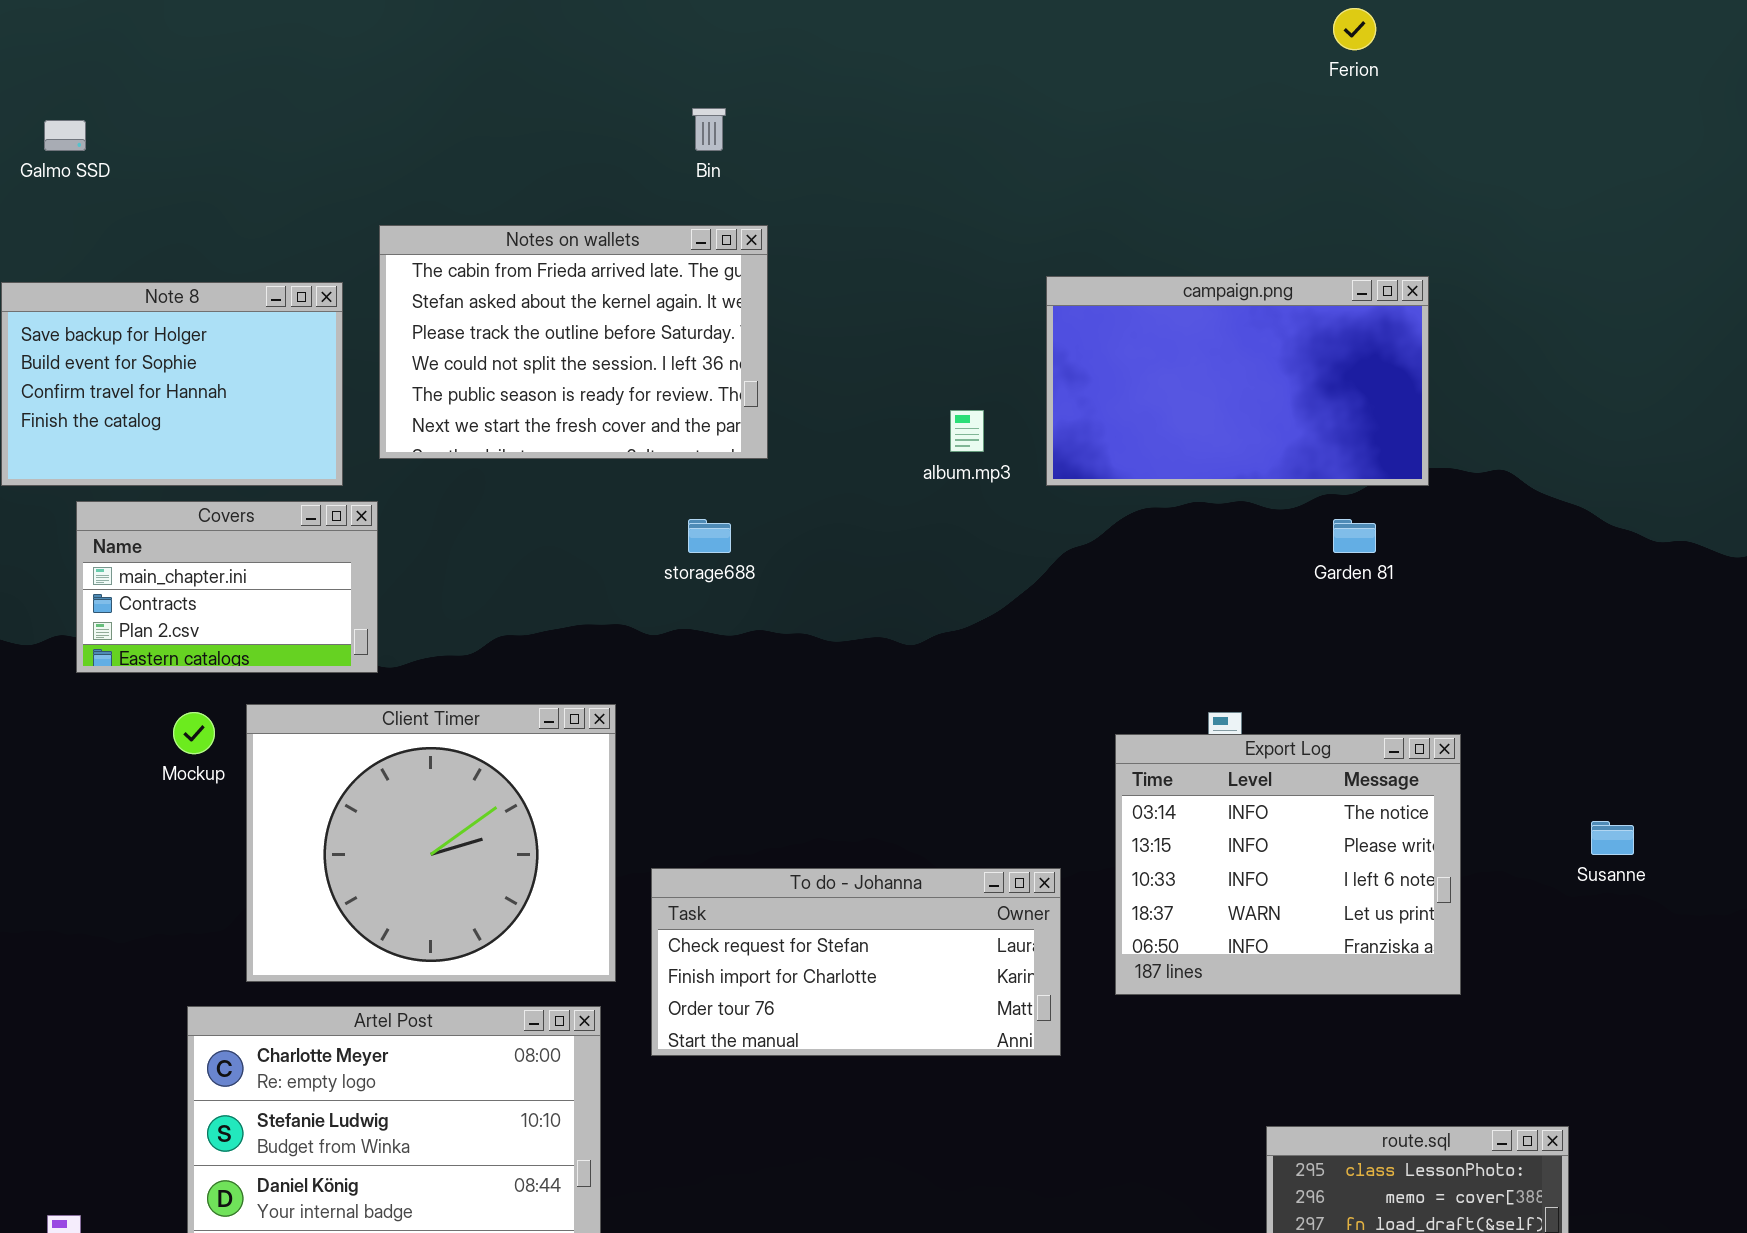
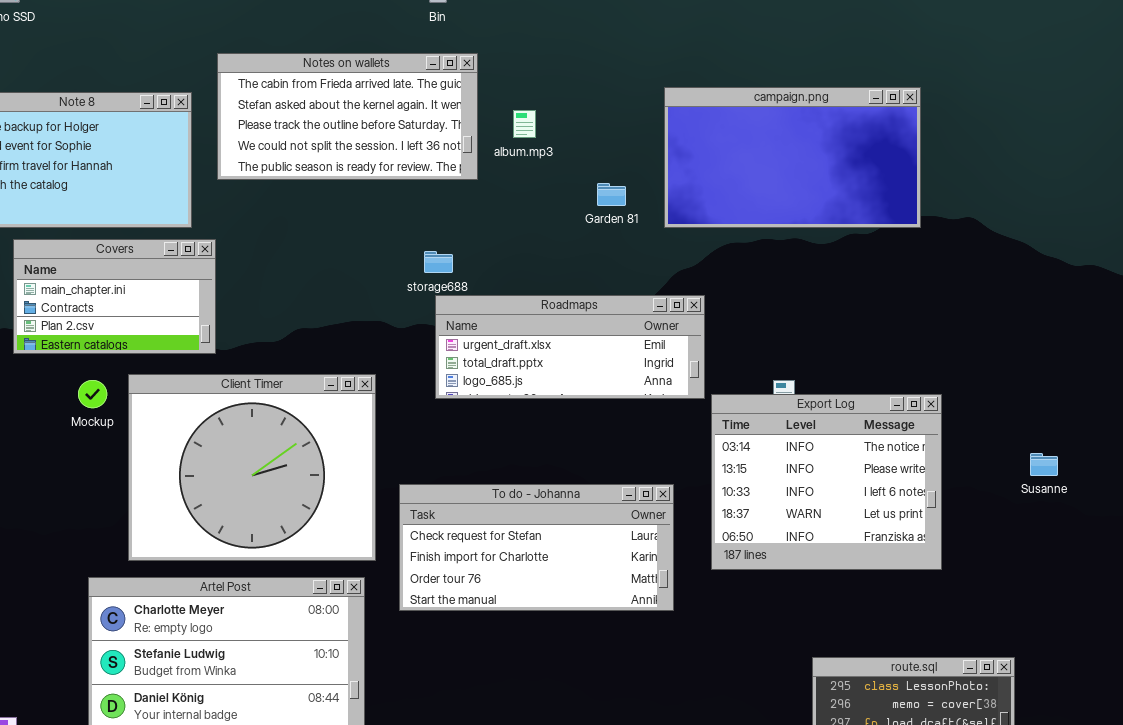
Notes on wallets: [379,225,768,459] -> [217,53,478,180], resized
album.mp3: [950,410,984,452] -> [513,110,536,138], moved
Garden 81: [1333,519,1376,553] -> [597,183,626,206], moved
Roadmaps: none -> [435,295,705,399], opened

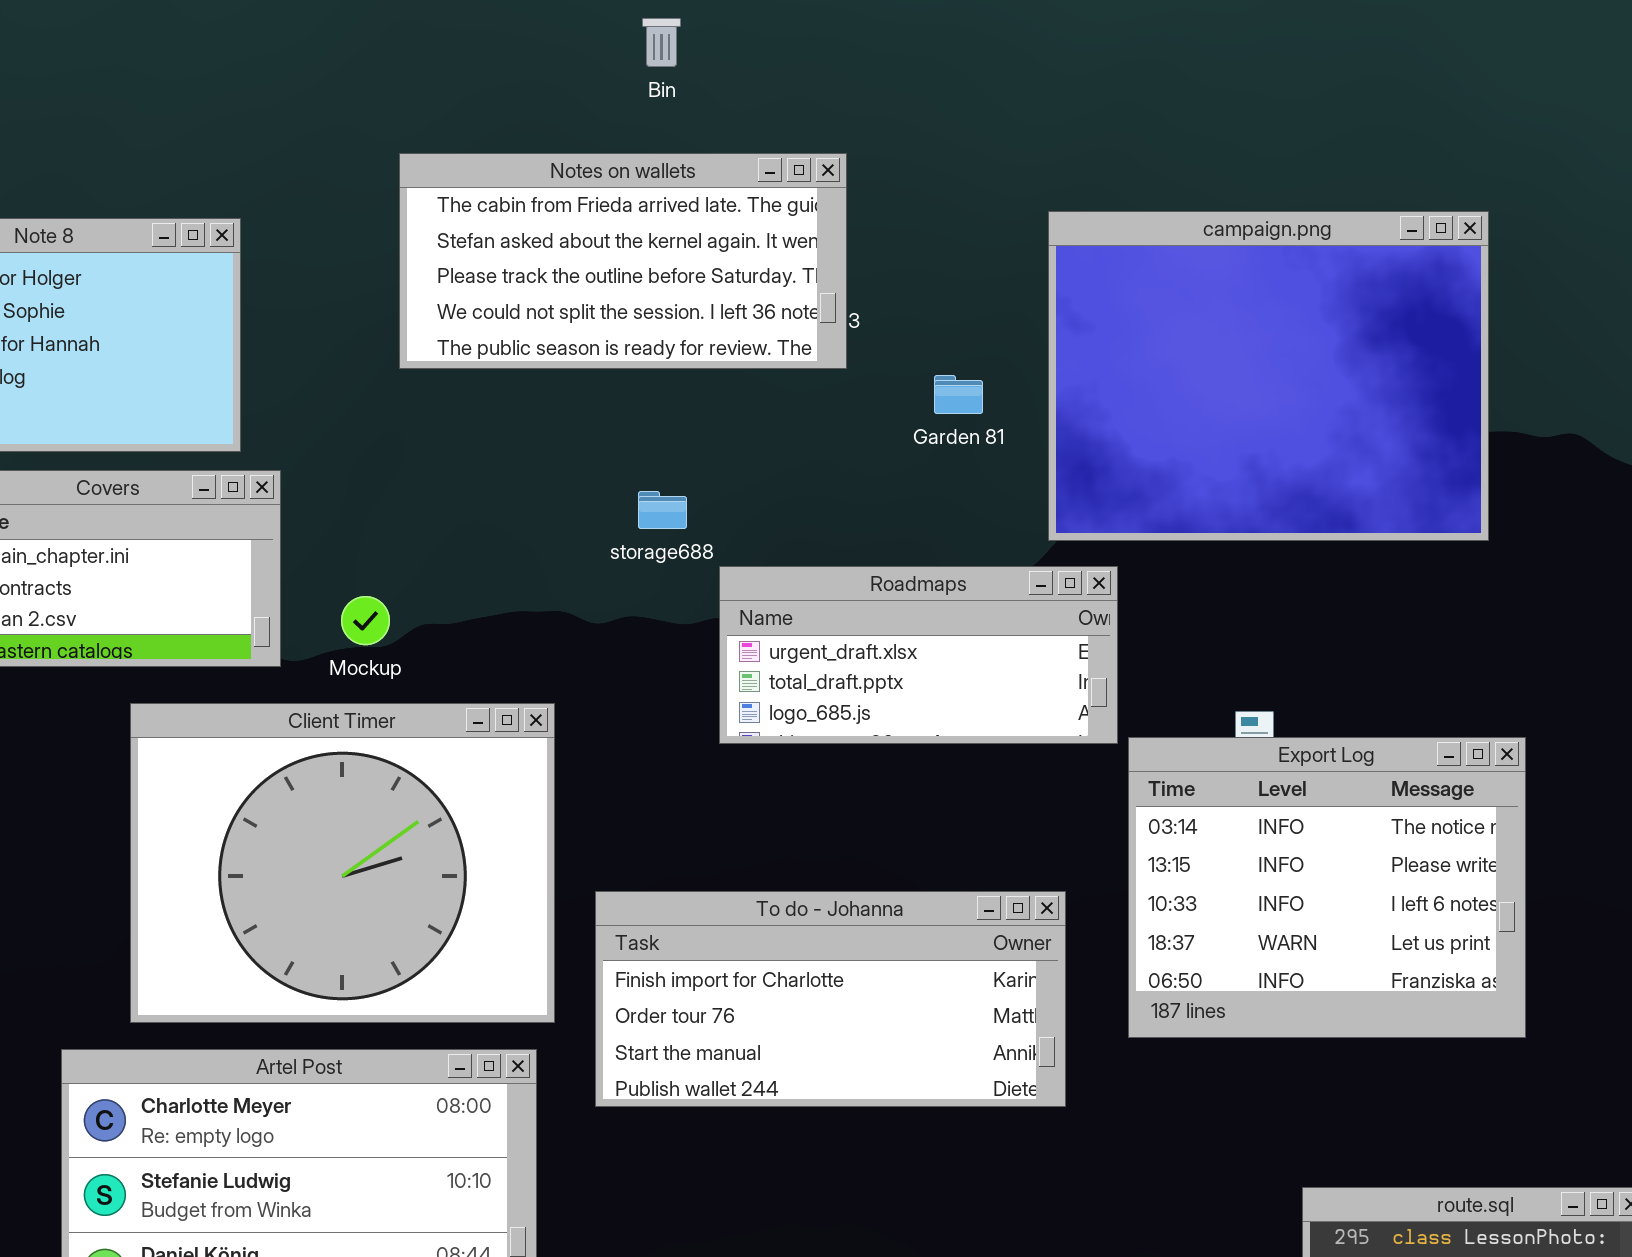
Notes on wallets: [217,53,478,180] -> [399,153,847,369], moved
campaign.png: [664,87,921,228] -> [1048,211,1489,541], resized
Roadmaps: [435,295,705,399] -> [719,566,1118,744], resized
Mockup: [78,380,107,408] -> [341,596,390,645], moved
To do - Johanna: [399,484,674,611] -> [595,891,1066,1107], scrolled down 1 row

